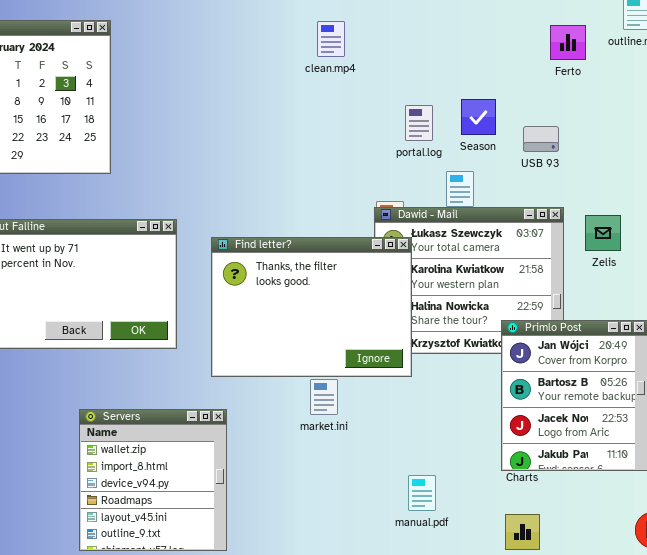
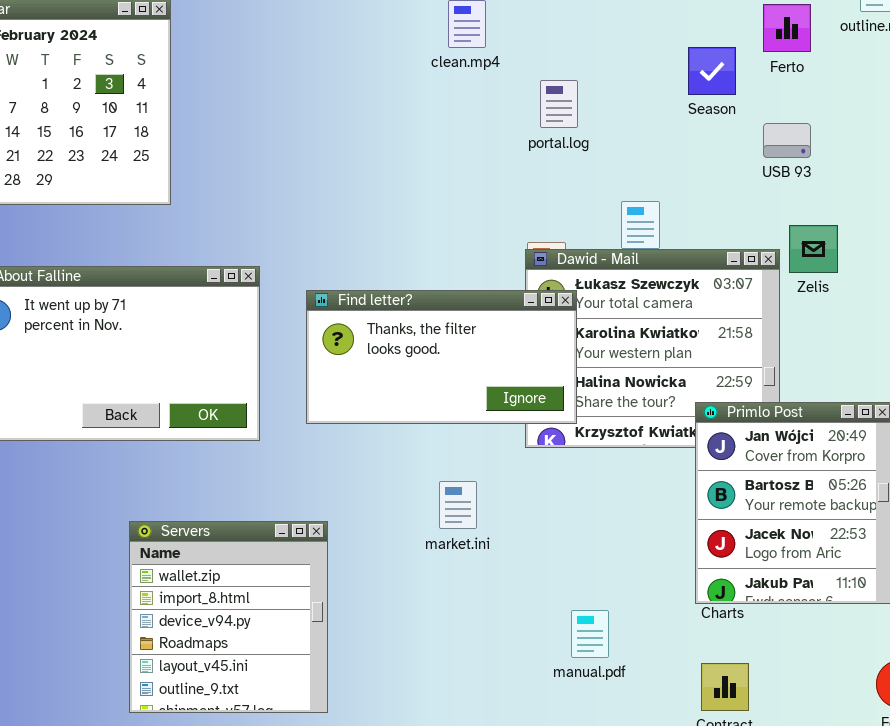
Season: [461,99,496,135] -> [688,47,736,95], moved
portal.log: [405,105,433,141] -> [540,80,578,128], moved
USB 93: [523,126,559,152] -> [763,123,811,158], moved
Zelis: [585,215,621,251] -> [789,225,838,273], moved
Find letter?: [211,237,412,377] -> [306,290,577,424], resized

